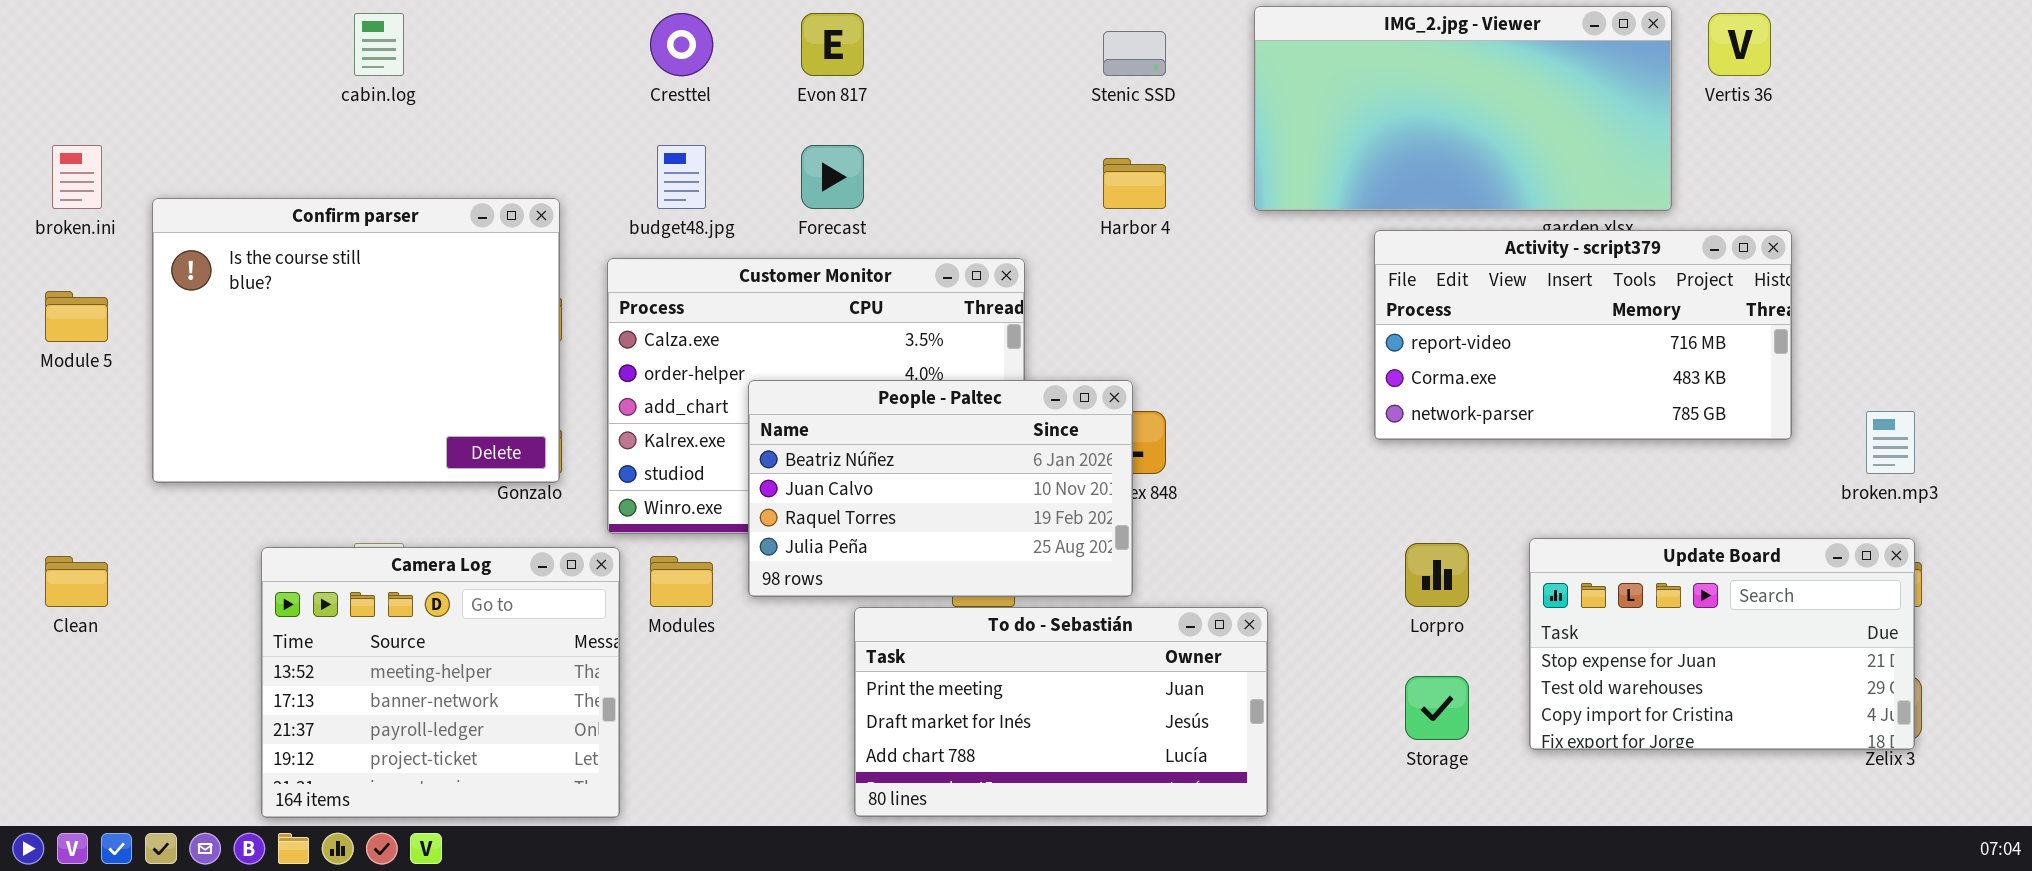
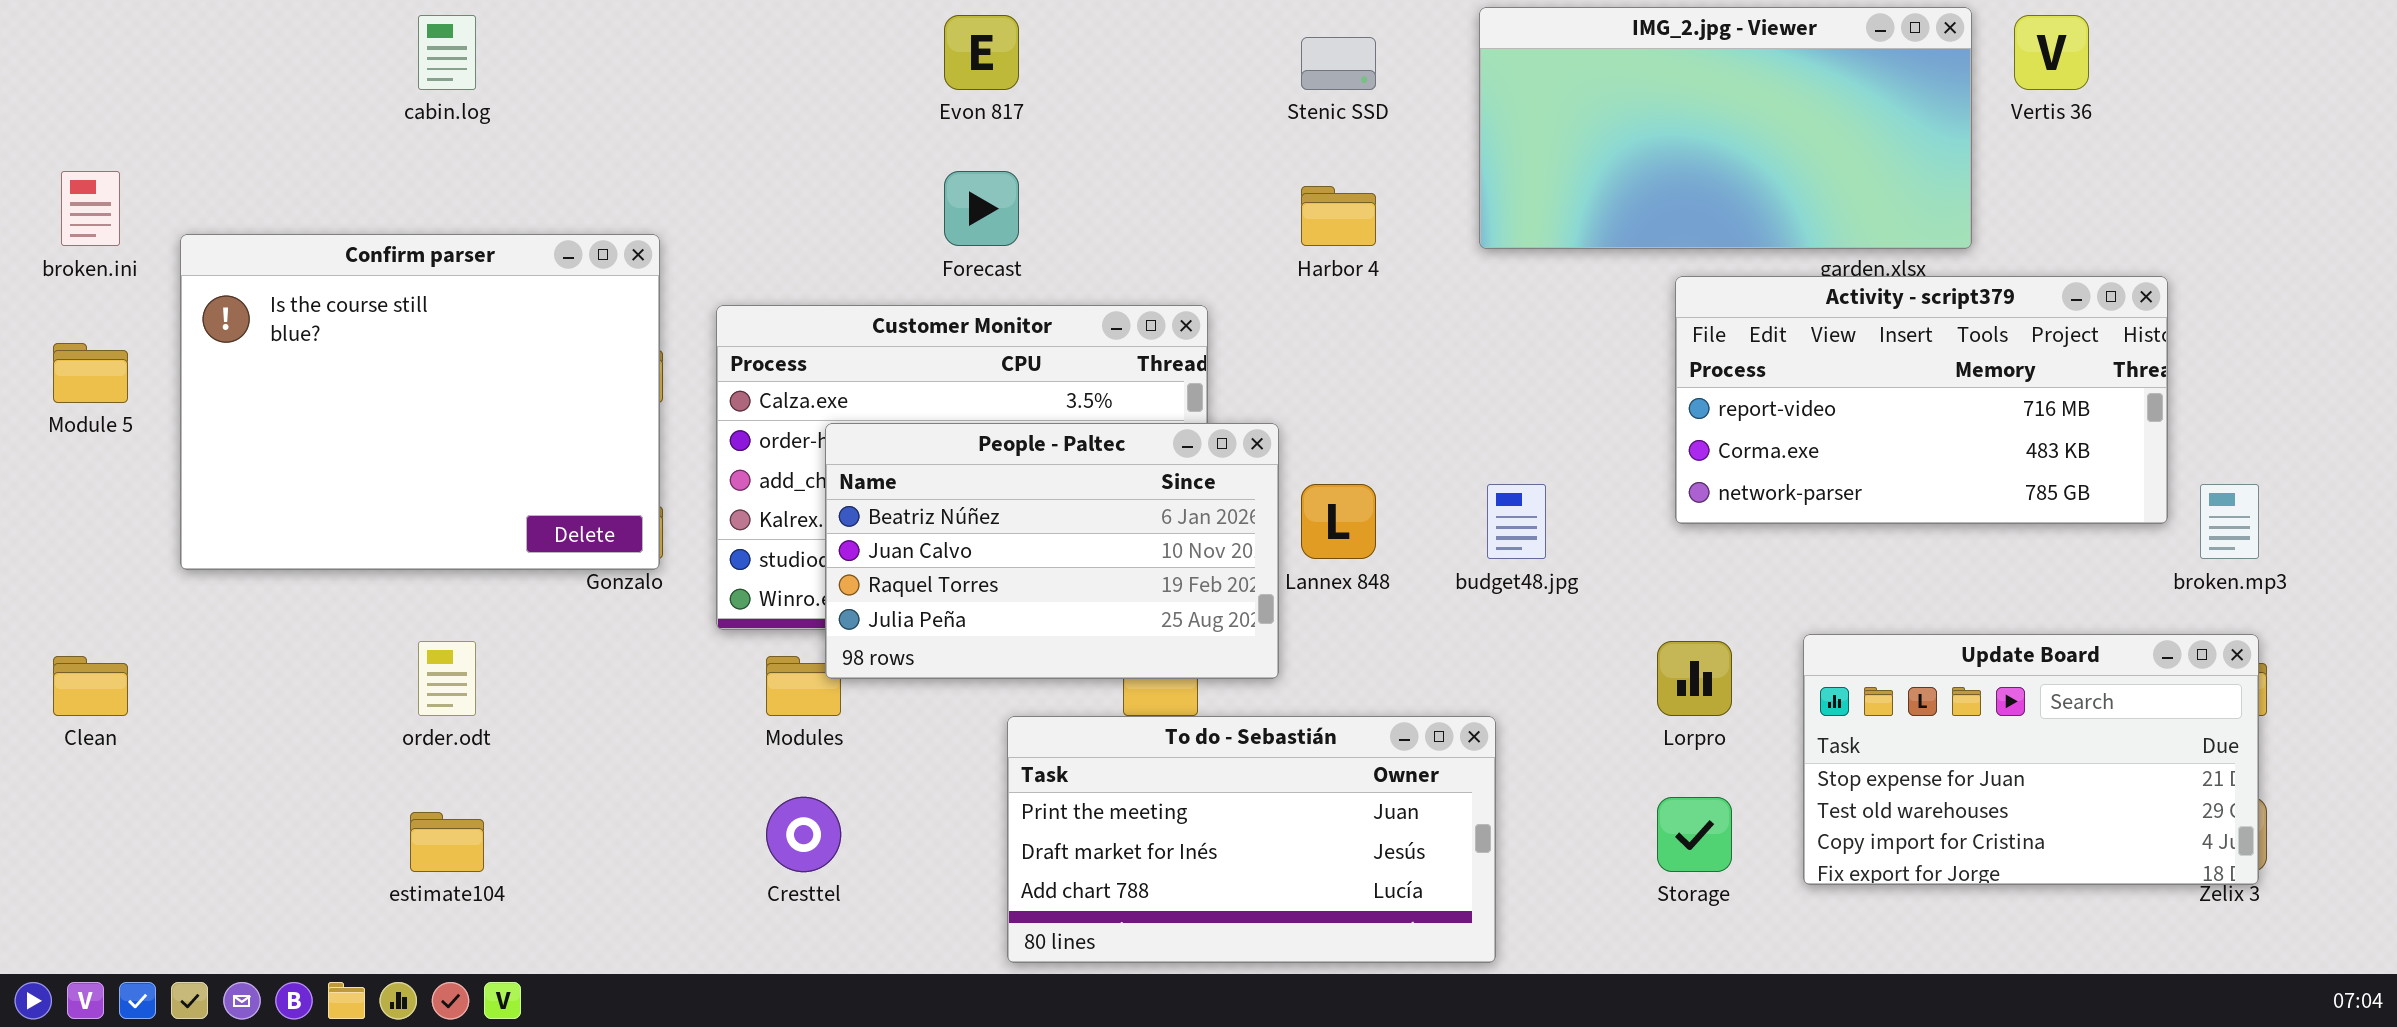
Cresttel: [650,13,713,76] -> [766,797,841,872], moved
budget48.jpg: [657,145,706,209] -> [1487,484,1546,559], moved
Activity - script379: [1374,230,1792,440] -> [1675,276,2168,524], moved
People - Paltec: [748,380,1133,597] -> [825,423,1279,679], moved
Camera Log: [261,547,620,818] -> none, closed

